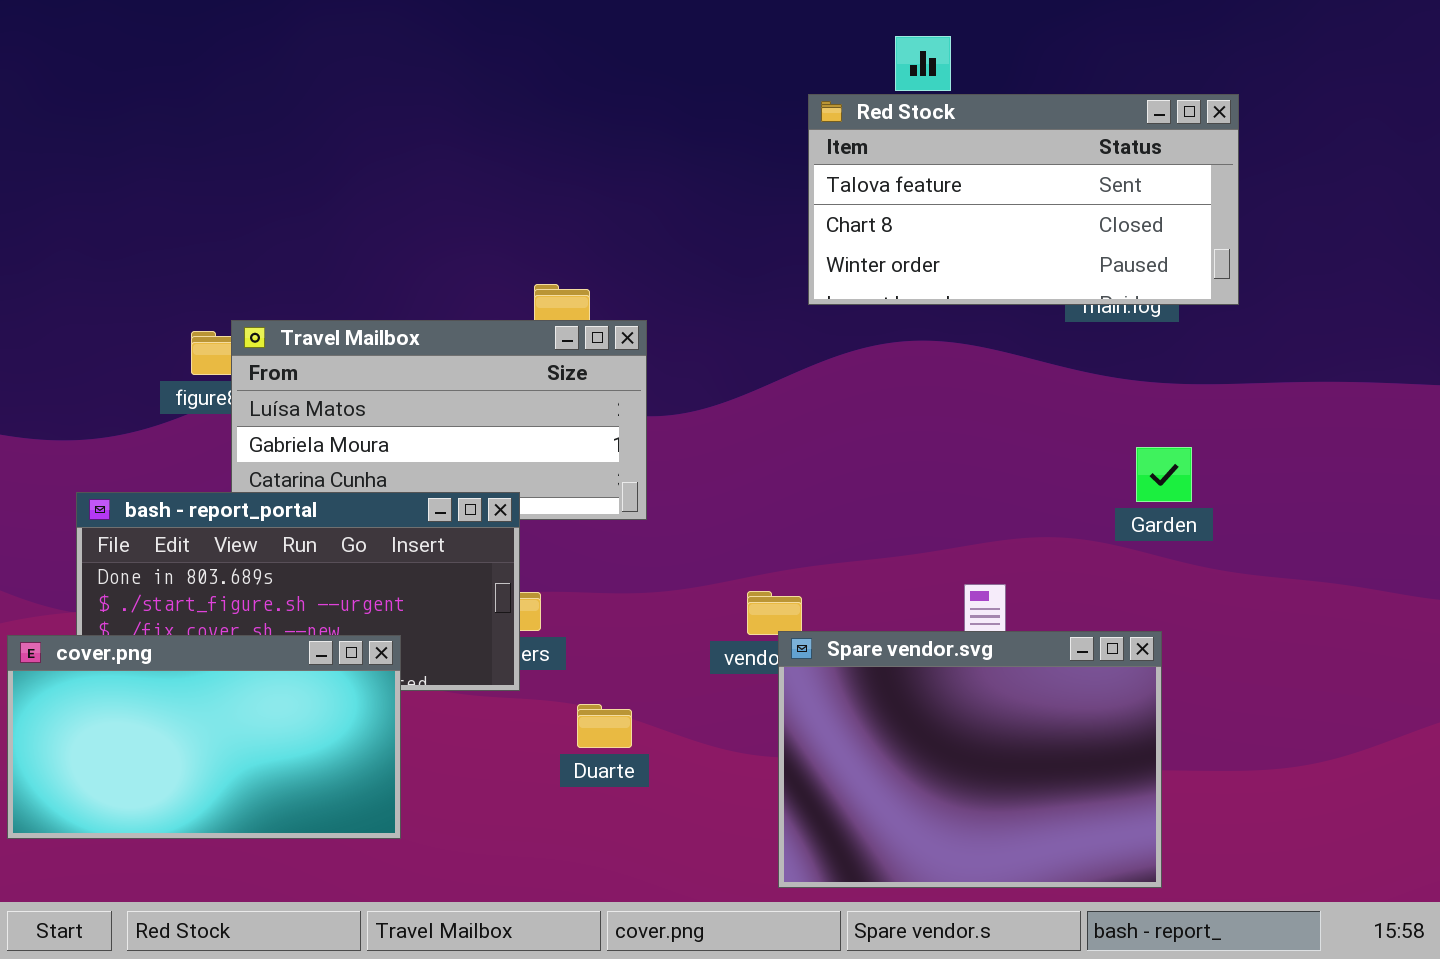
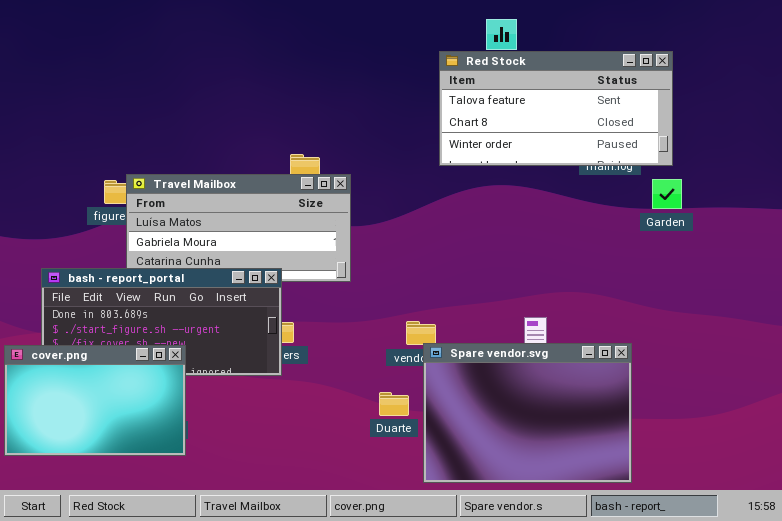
Garden: [1136,447,1192,502] -> [652,179,682,209], moved
cover.png: [7,635,401,839] -> [4,345,186,456], resized
Duarte: [577,704,632,748] -> [379,392,409,416], moved

